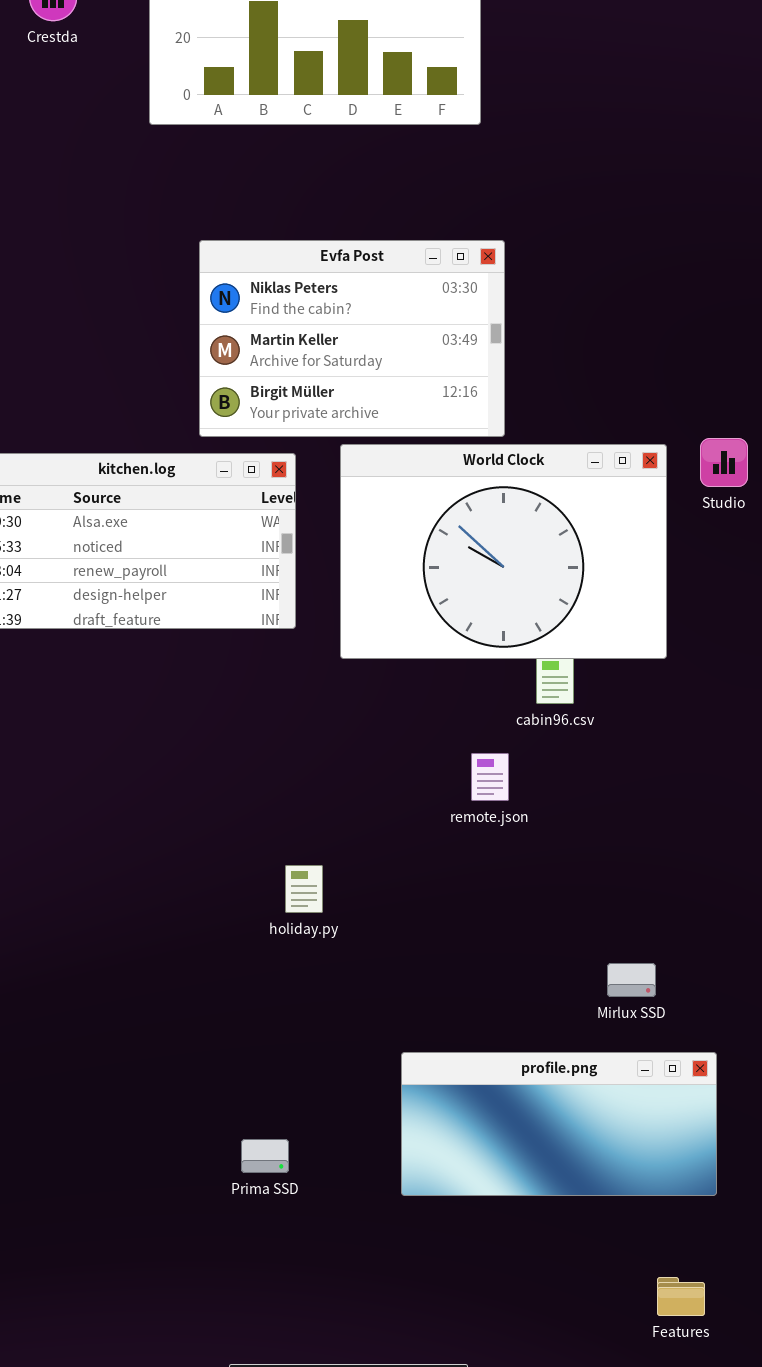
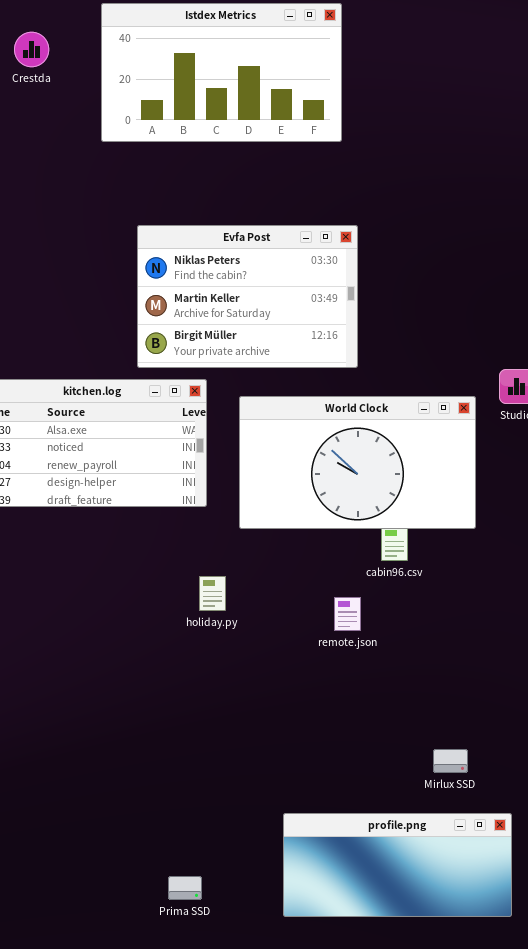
World Clock: [340,444,667,659] -> [239,396,476,529], resized
holiday.py: [285,865,323,913] -> [199,576,226,611], moved

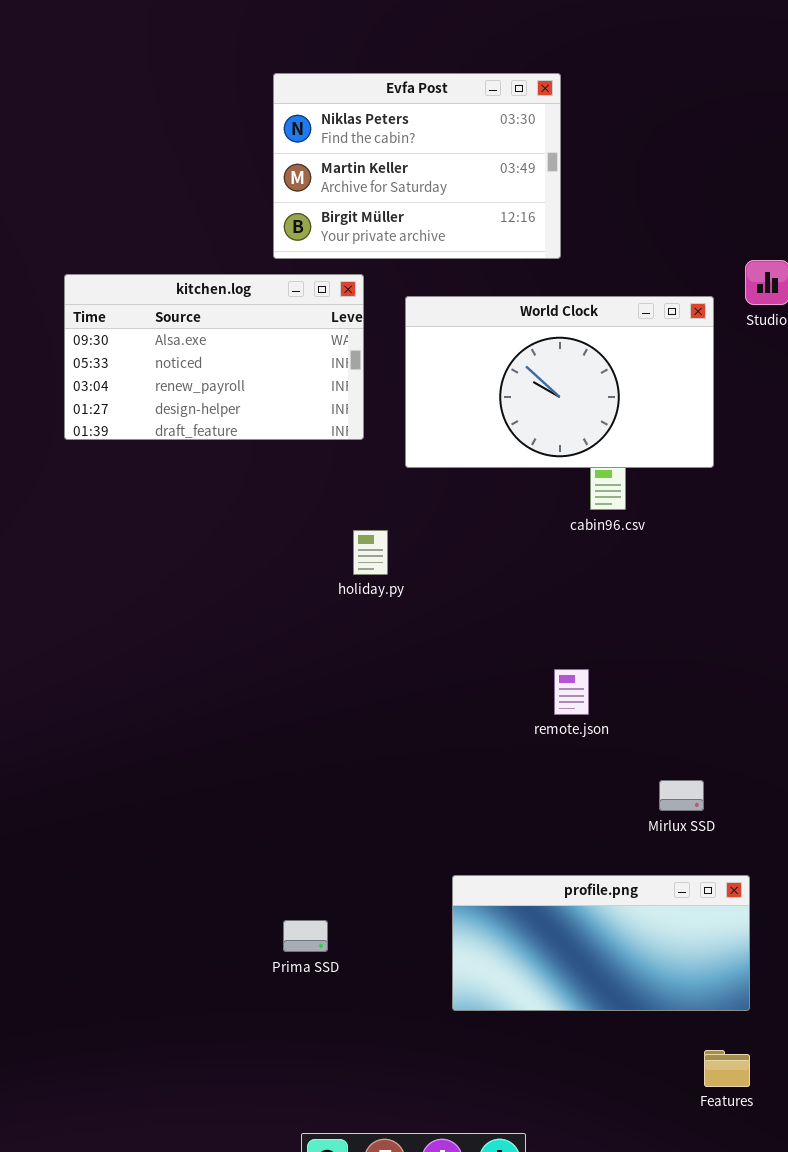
remote.json: [334,597,361,631] -> [554,669,589,715], moved
Mirlux SSD: [433,749,468,773] -> [659,780,704,811], moved
profile.png: [283,813,512,917] -> [452,875,750,1011], moved
Prima SSD: [168,876,202,900] -> [283,920,328,952], moved

